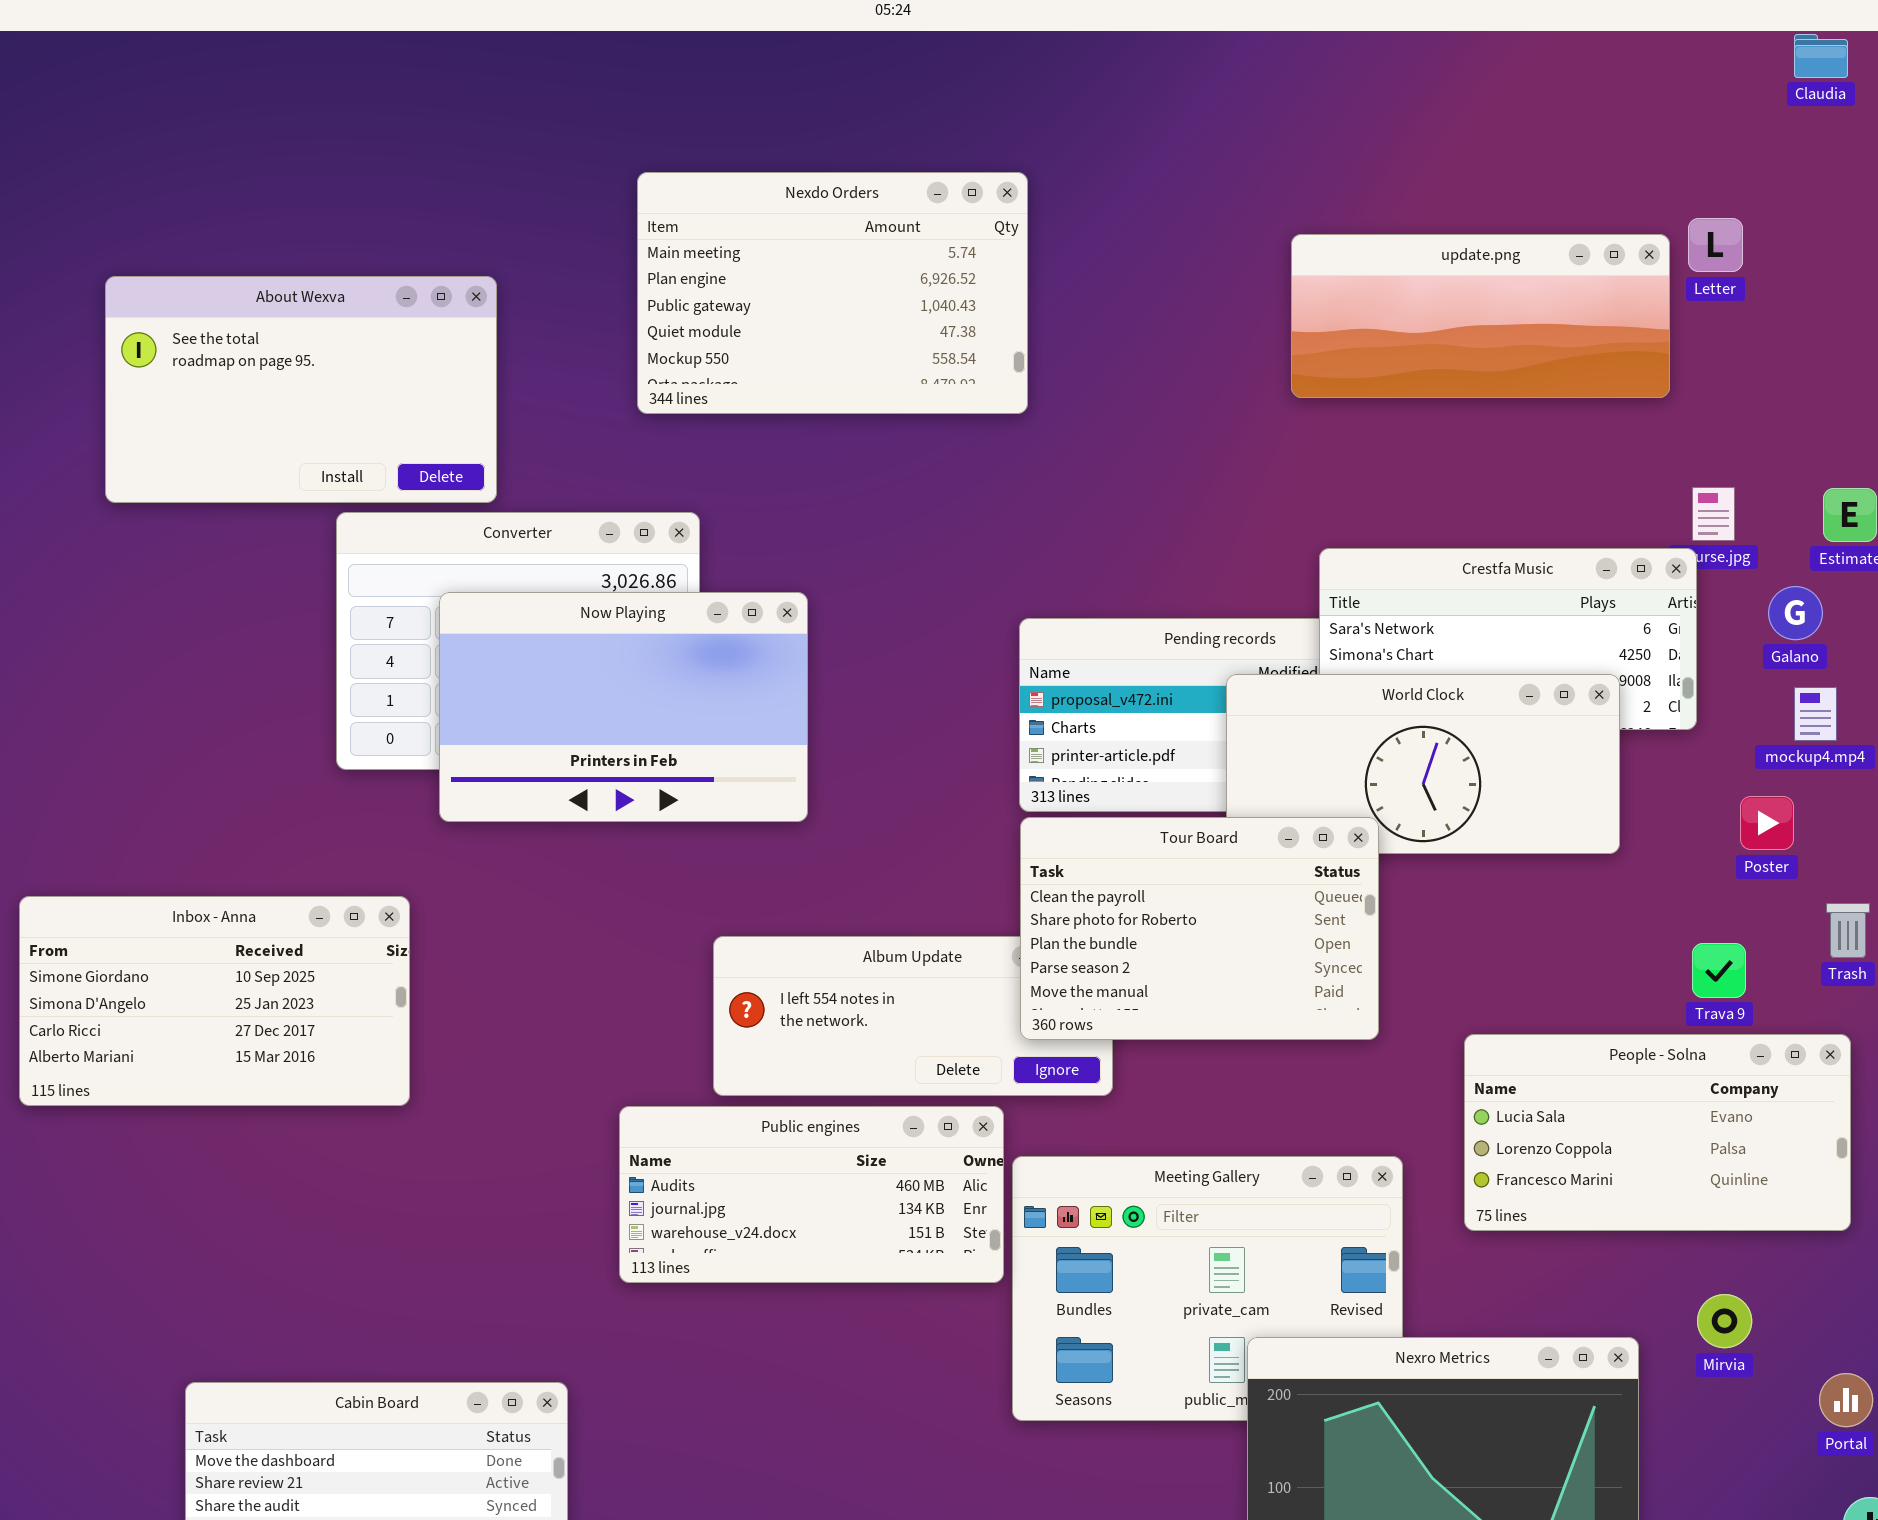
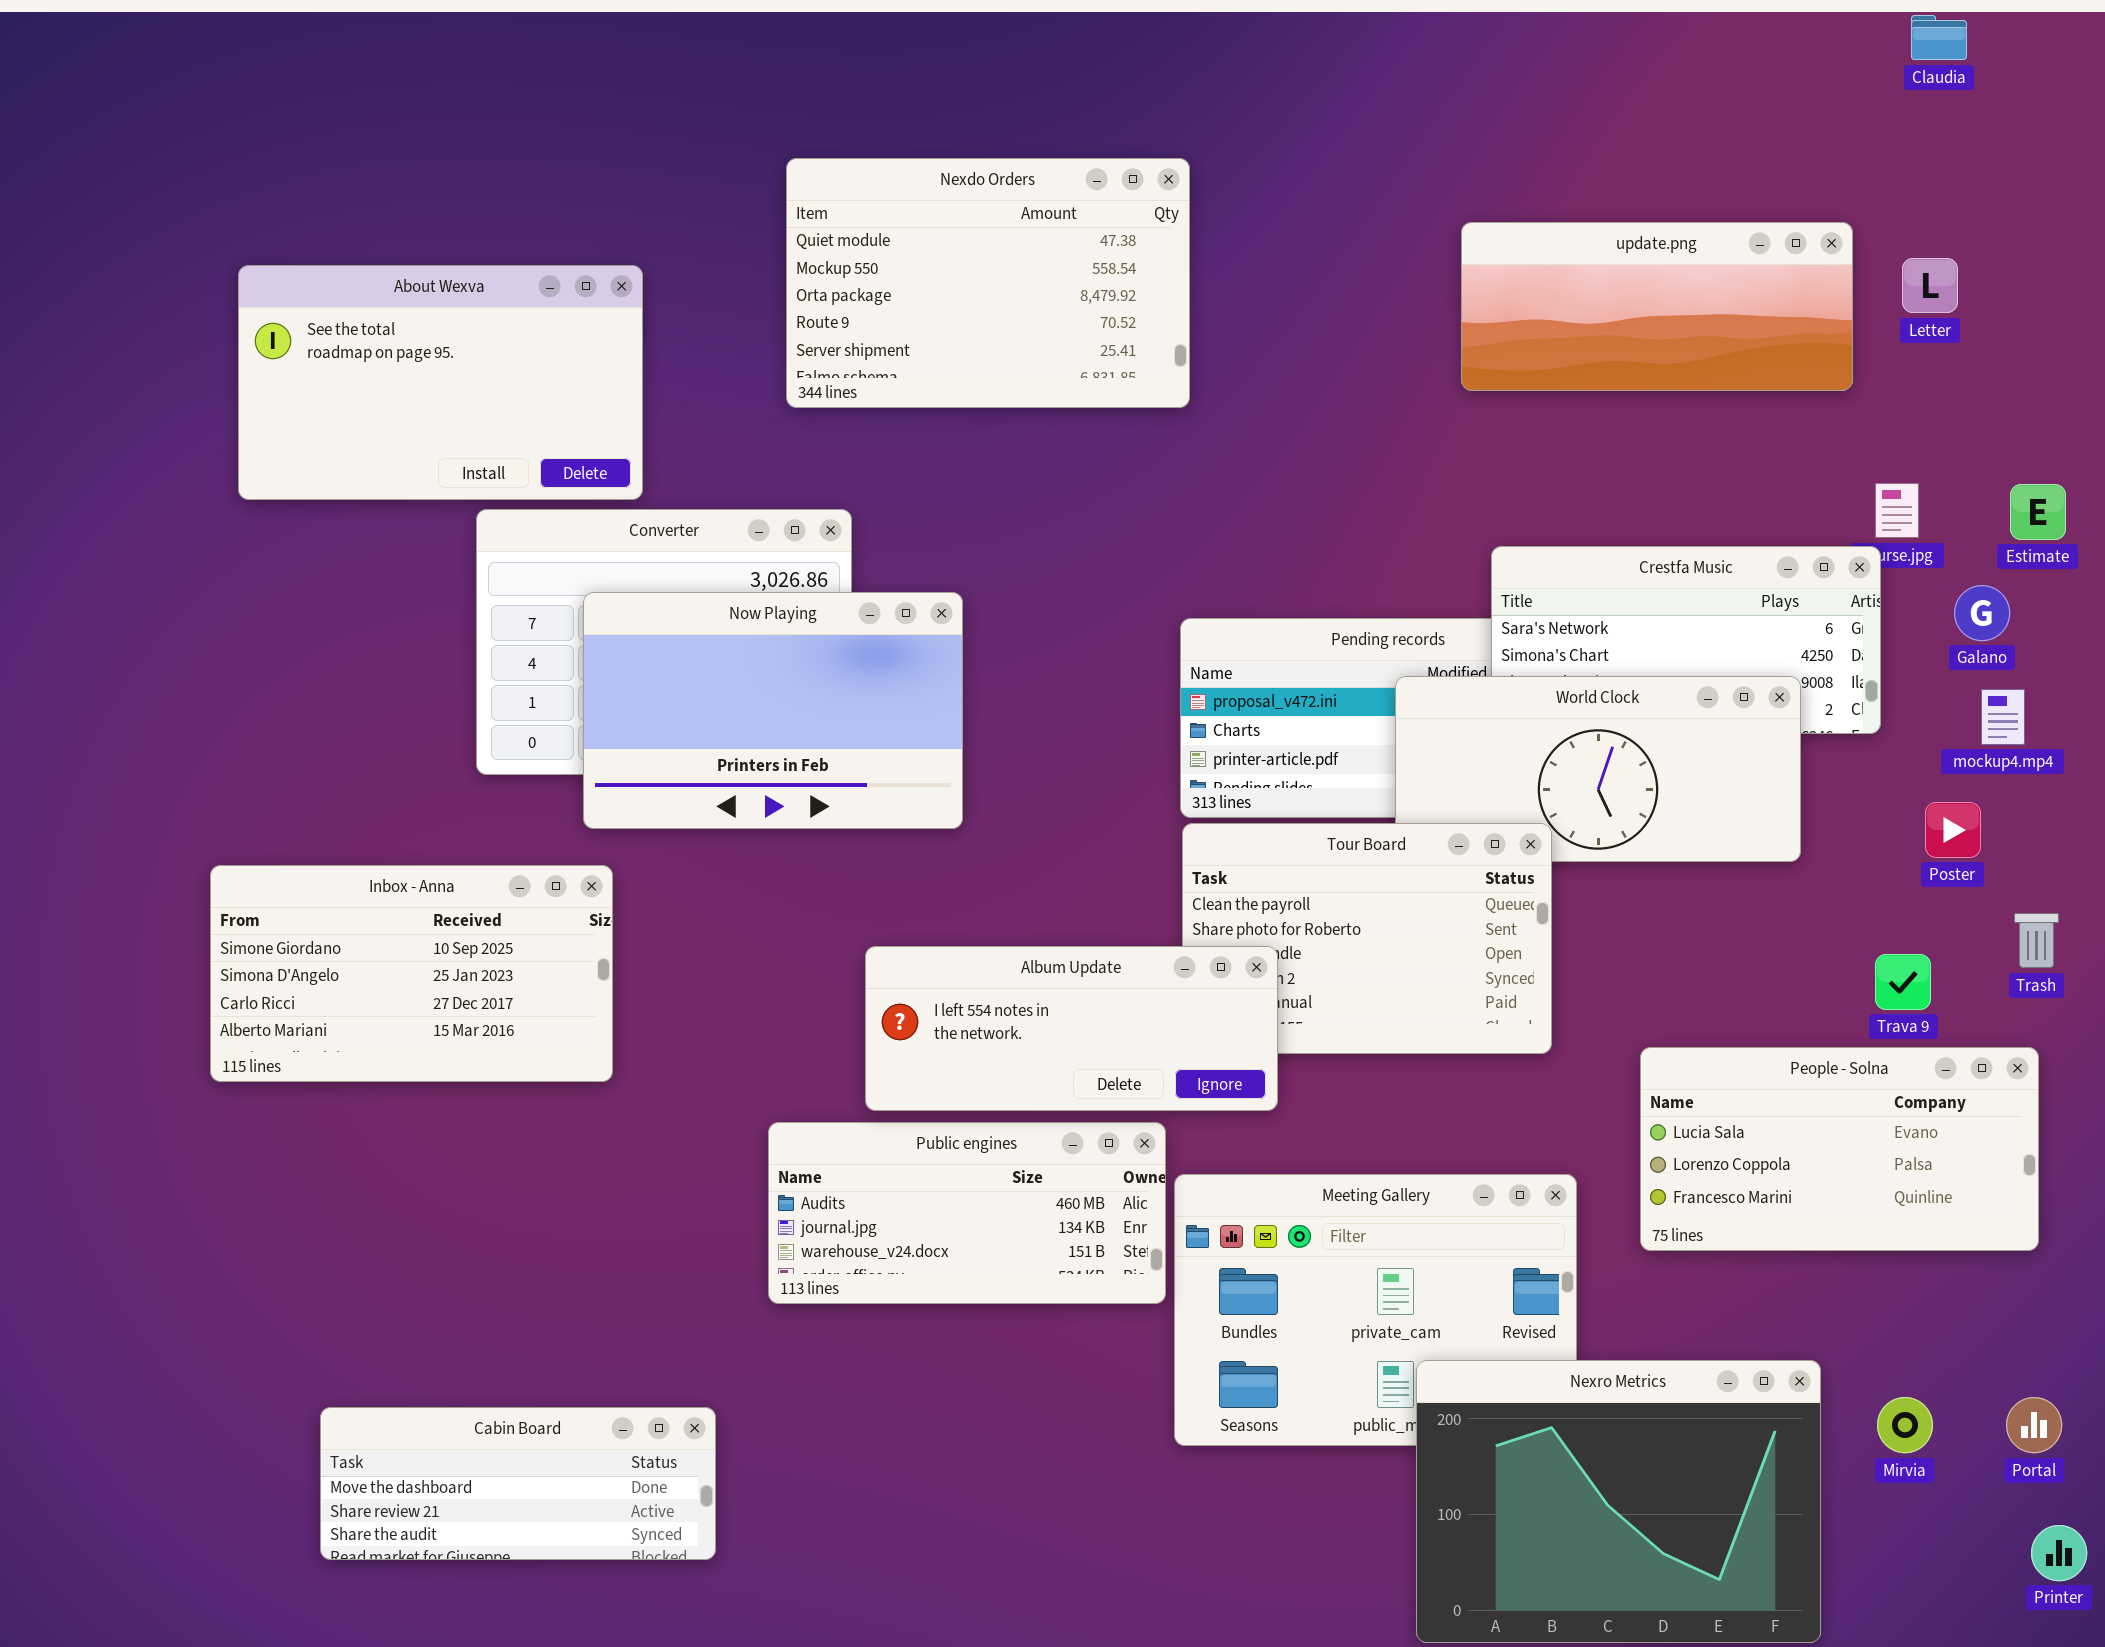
Claudia: [1794,34,1848,78] -> [1911,15,1967,60], moved
Nexdo Orders: [637,172,1028,414] -> [786,158,1190,408], scrolled down 3 rows
Letter: [1688,218,1743,272] -> [1902,258,1958,313], moved
Inbox - Anna: [19,896,410,1106] -> [210,865,613,1082], moved
Album Update: [713,936,1113,1096] -> [865,946,1278,1111], raised
Mirvia: [1697,1294,1752,1348] -> [1877,1397,1933,1453], moved

